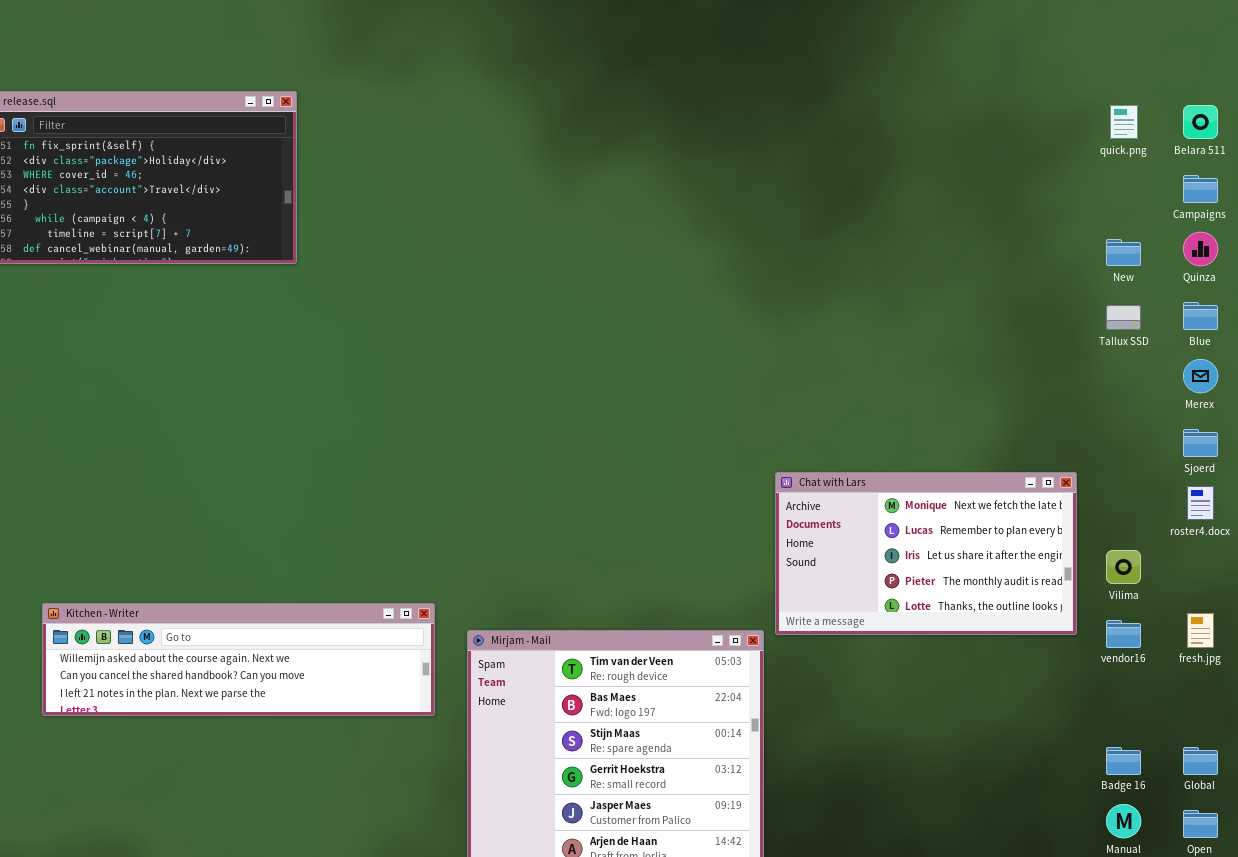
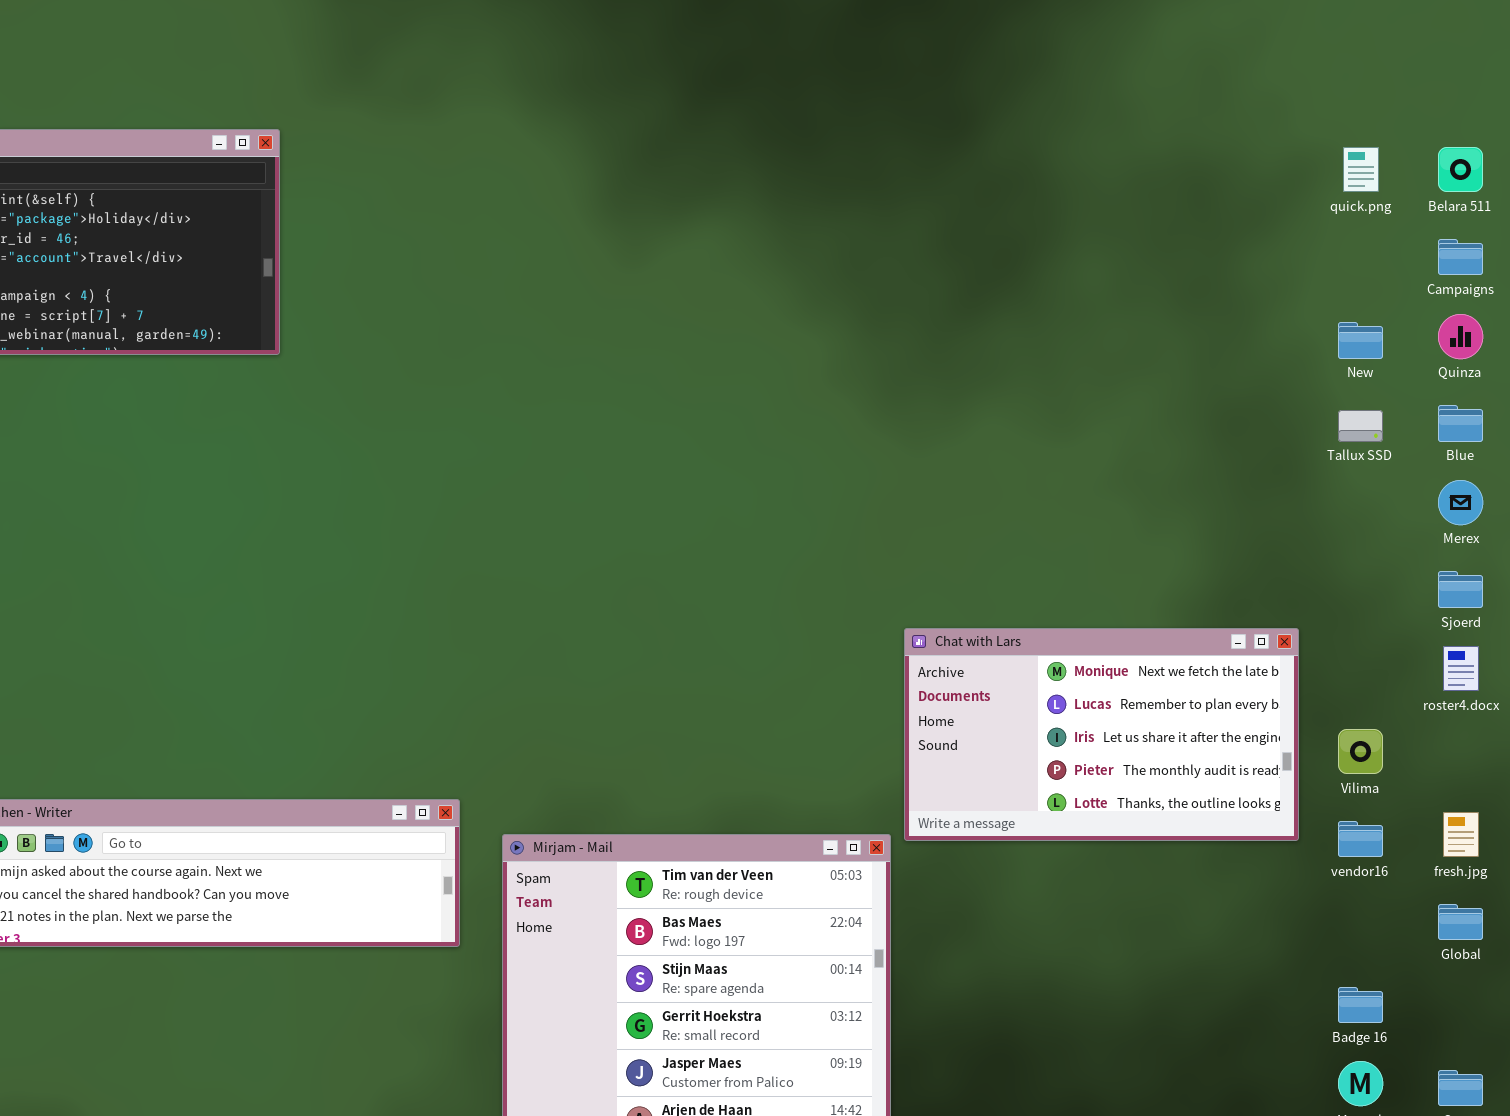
Global: [1183,747,1218,775] -> [1438,904,1483,940], moved

